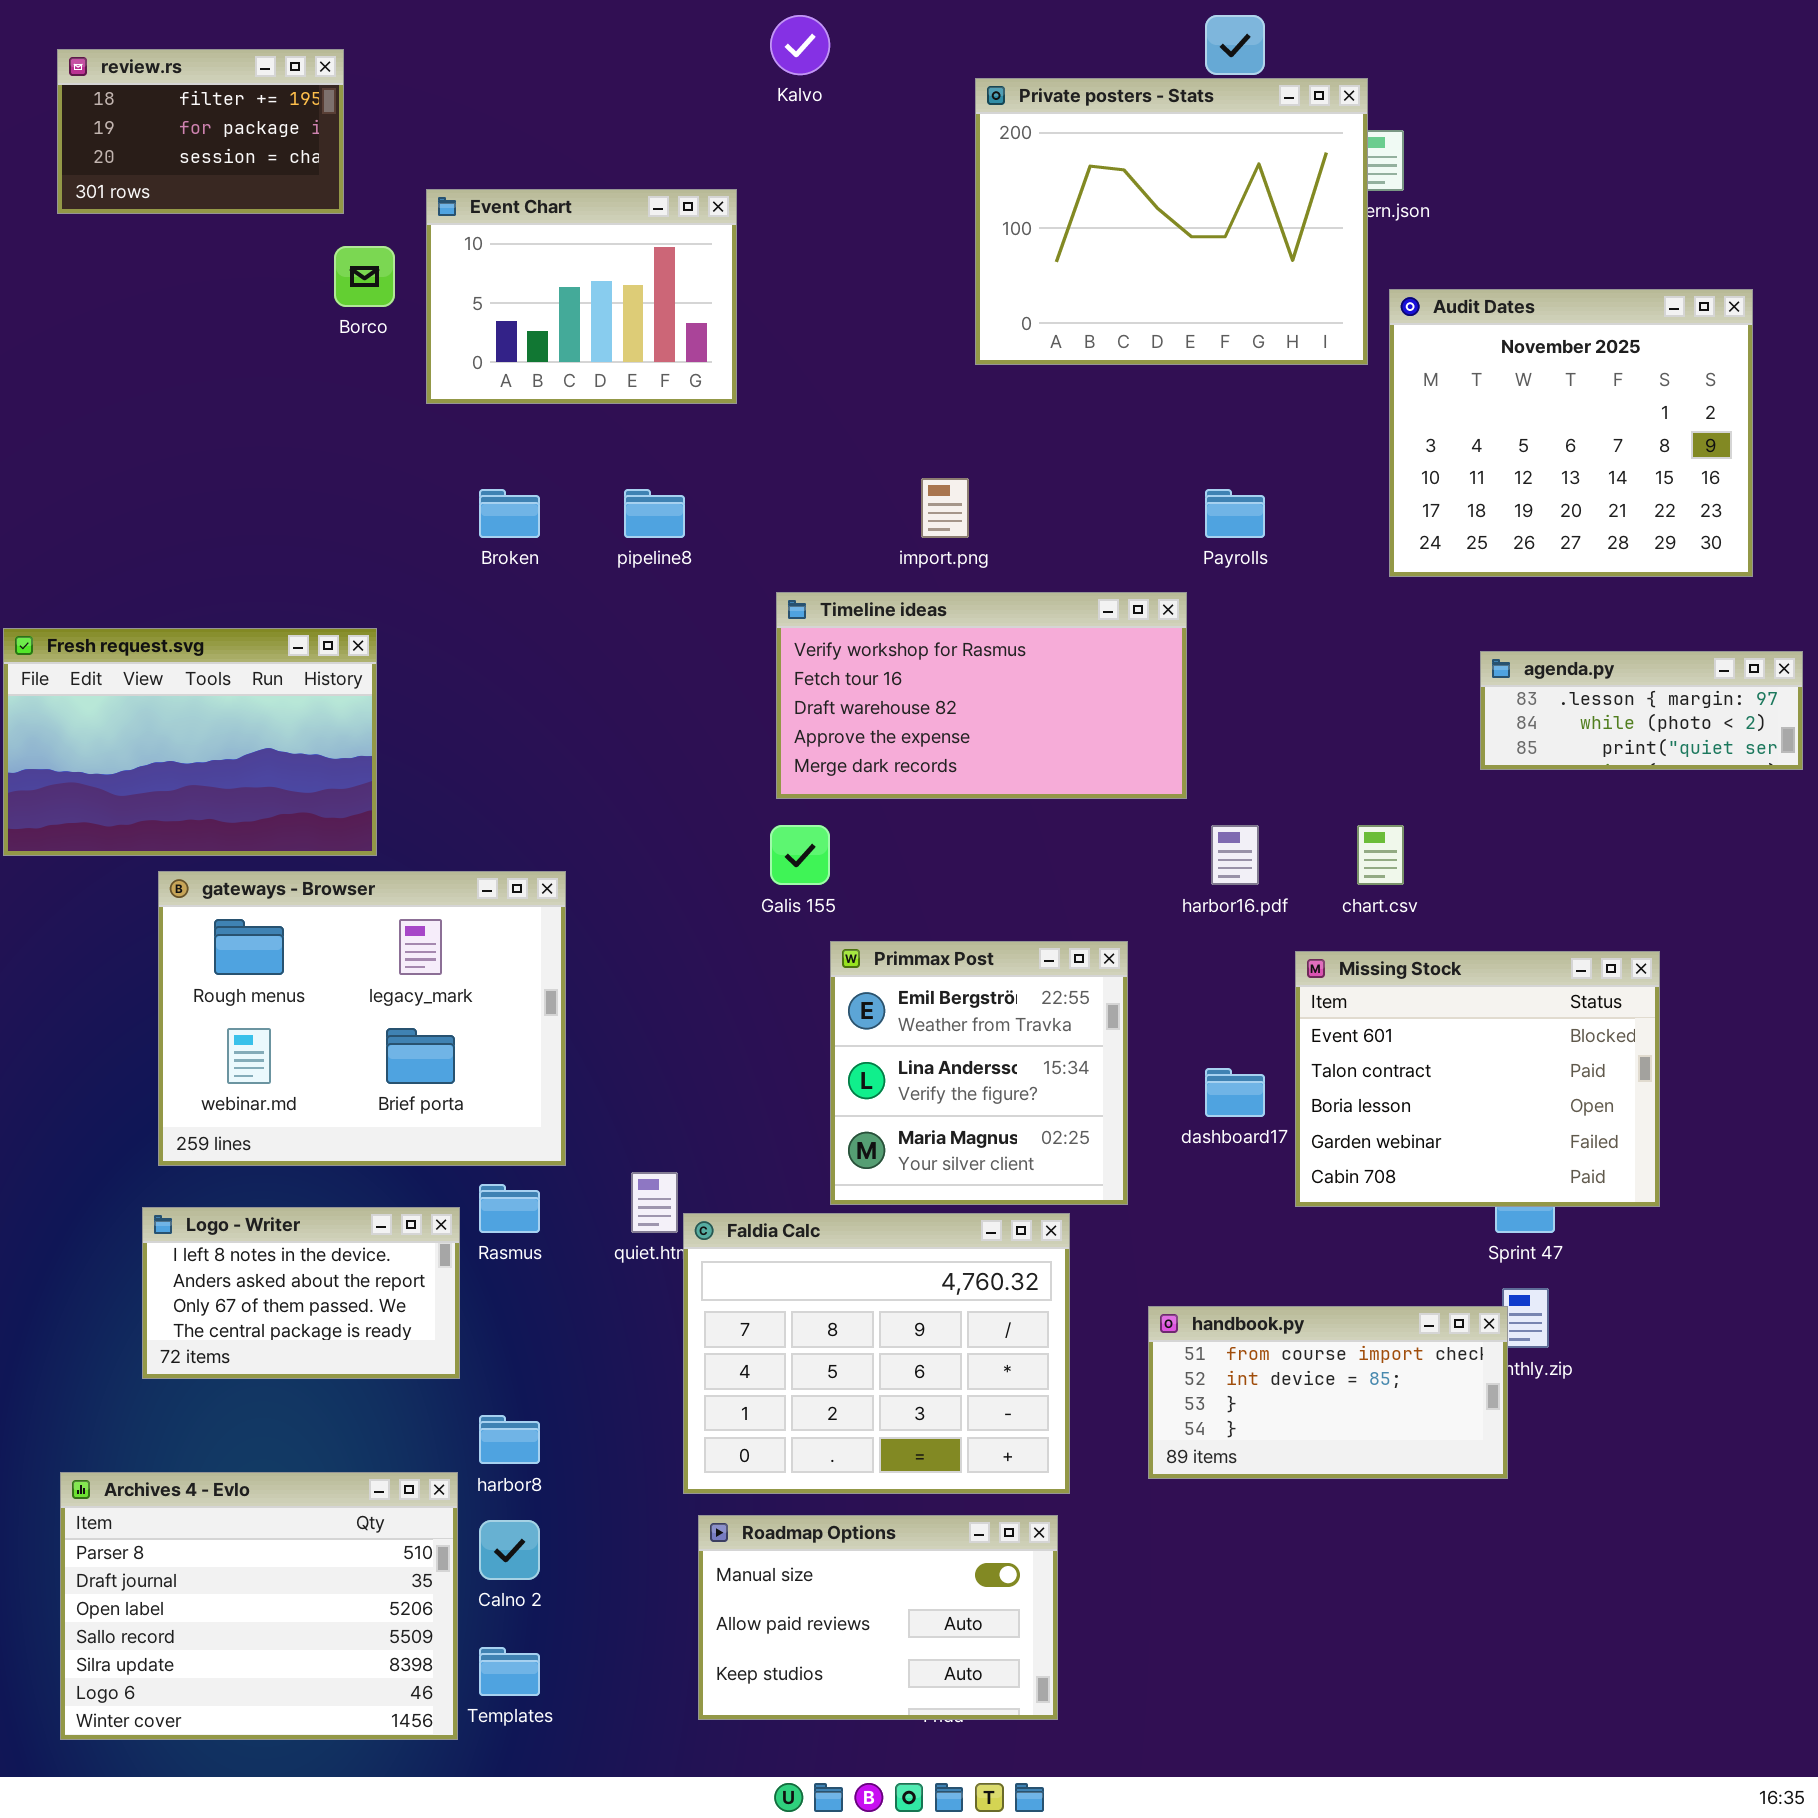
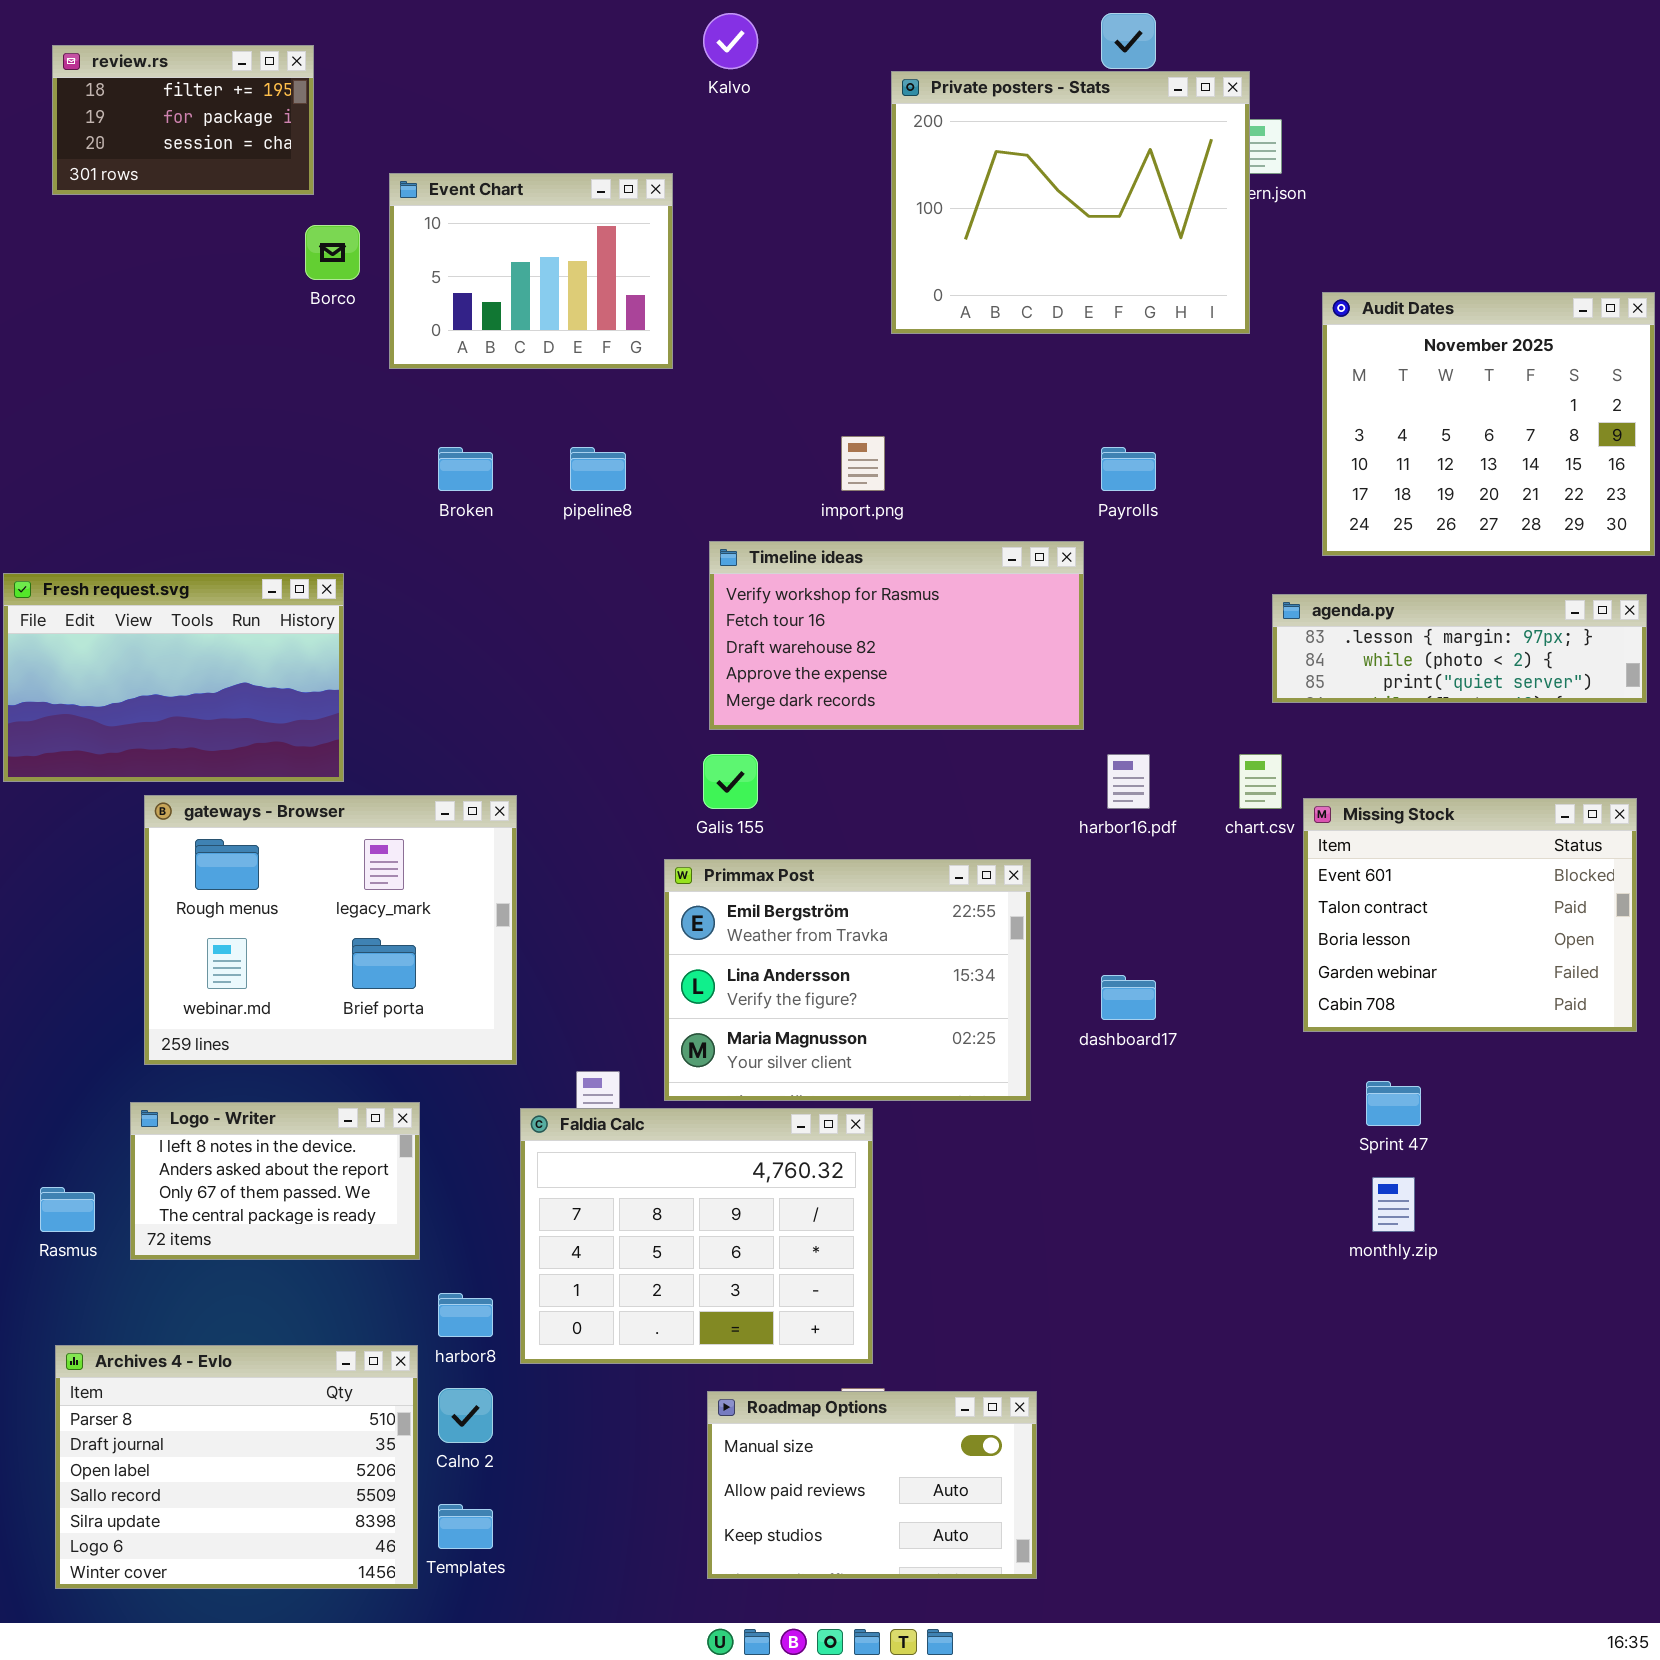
Audit Dates: [1389,289,1753,577] -> [1322,292,1655,556], moved
agenda.py: [1480,651,1803,770] -> [1272,594,1647,703], resized
Primmax Post: [830,941,1128,1205] -> [664,859,1031,1101], resized
Missing Stock: [1295,951,1660,1207] -> [1303,798,1637,1032], moved
Rasmus: [479,1184,540,1233] -> [40,1187,95,1232], moved
Faldia Calc: [683,1213,1070,1494] -> [520,1108,873,1364], moved
handbook.py: [1148,1306,1508,1479] -> none, closed
Roadmap Options: [698,1515,1058,1720] -> [707,1391,1037,1579], moved

